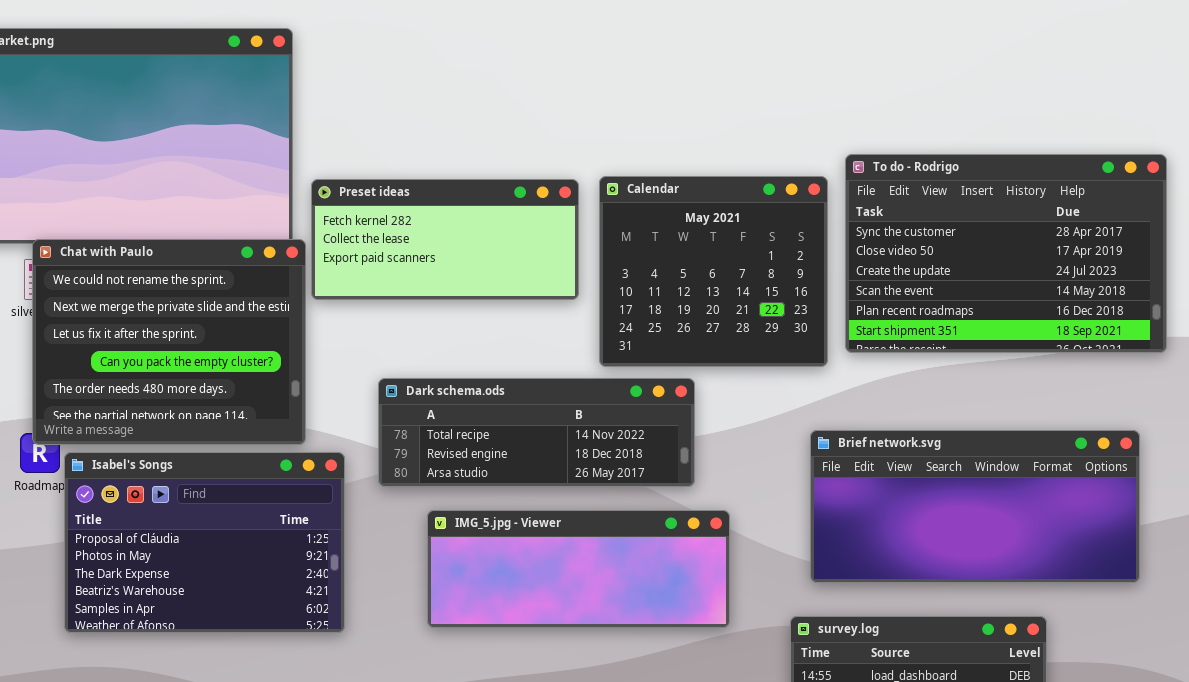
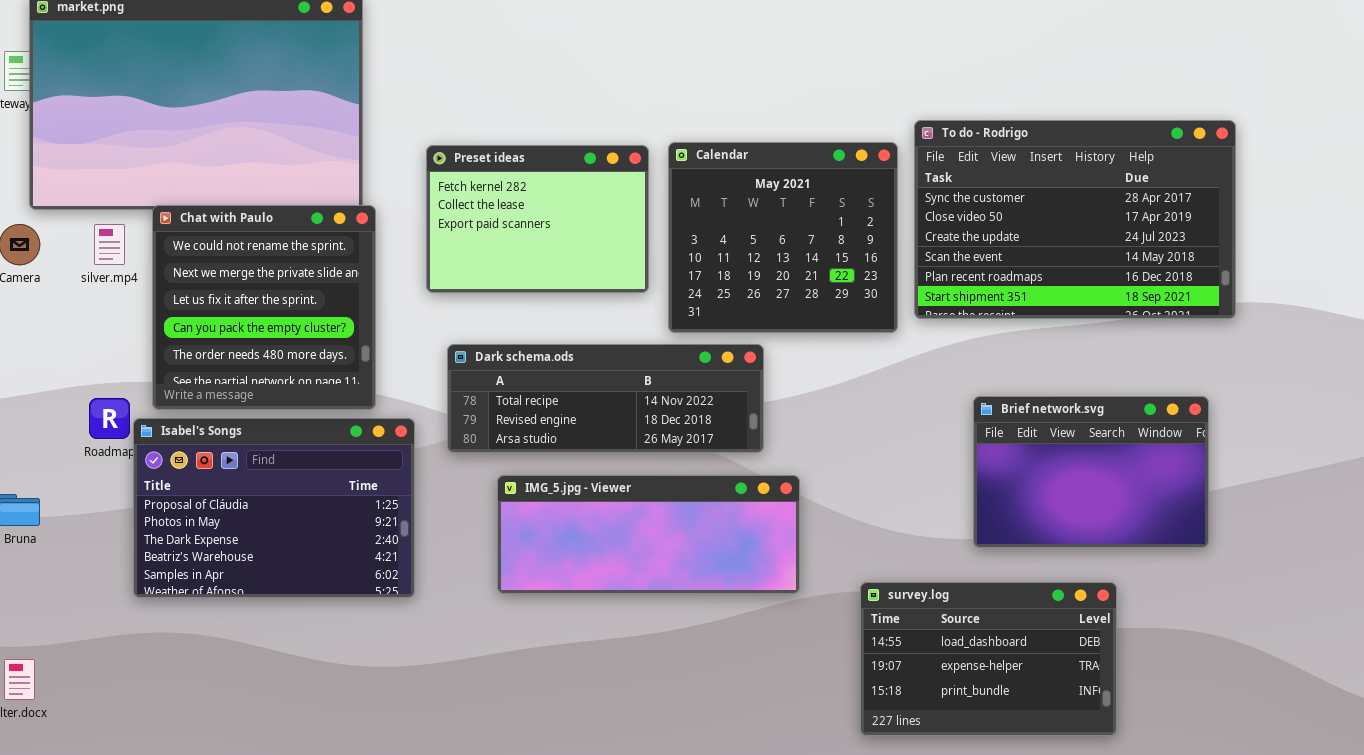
Preset ideas: [311,179,579,300] -> [426,145,649,293], resized
Chat with Paulo: [32,239,306,445] -> [152,205,376,410], resized
Brief network.svg: [810,430,1140,583] -> [973,396,1209,548], resized

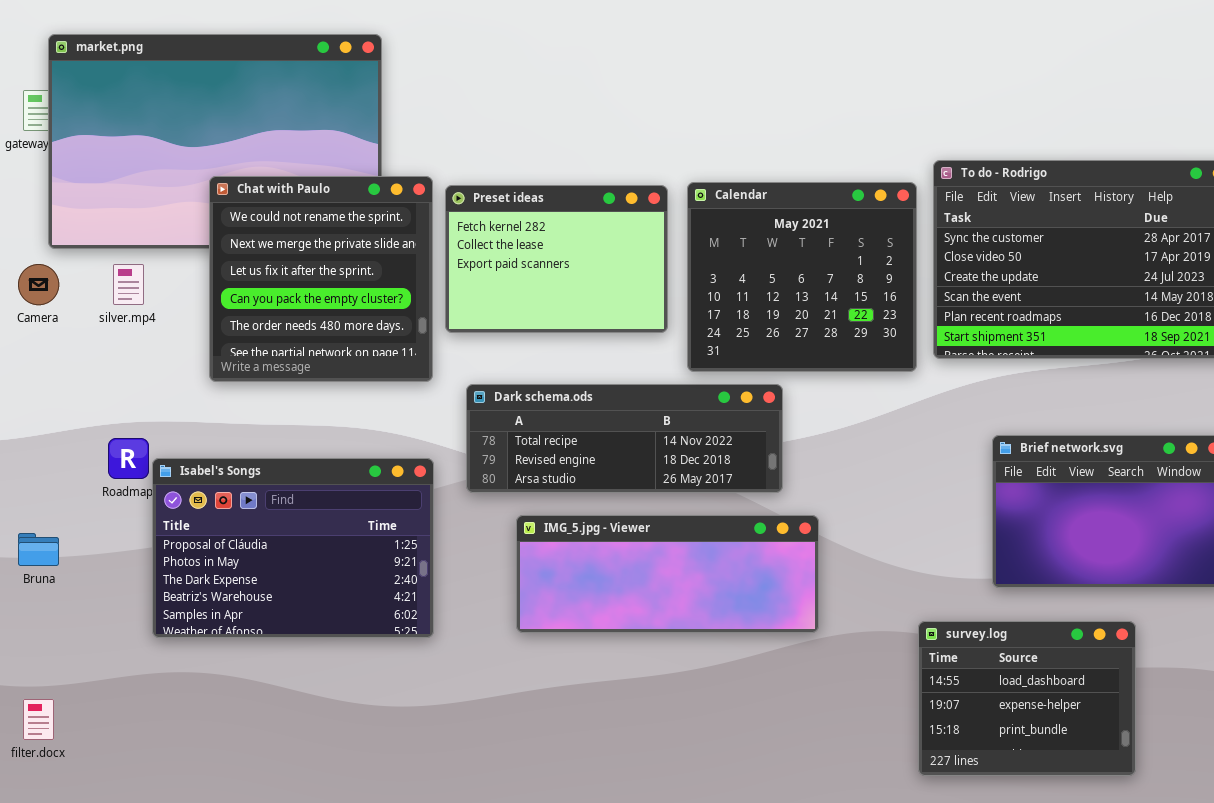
Chat with Paulo: [152,205,376,410] -> [209,176,433,382], moved
survey.log: [860,582,1117,736] -> [918,621,1136,776], resized

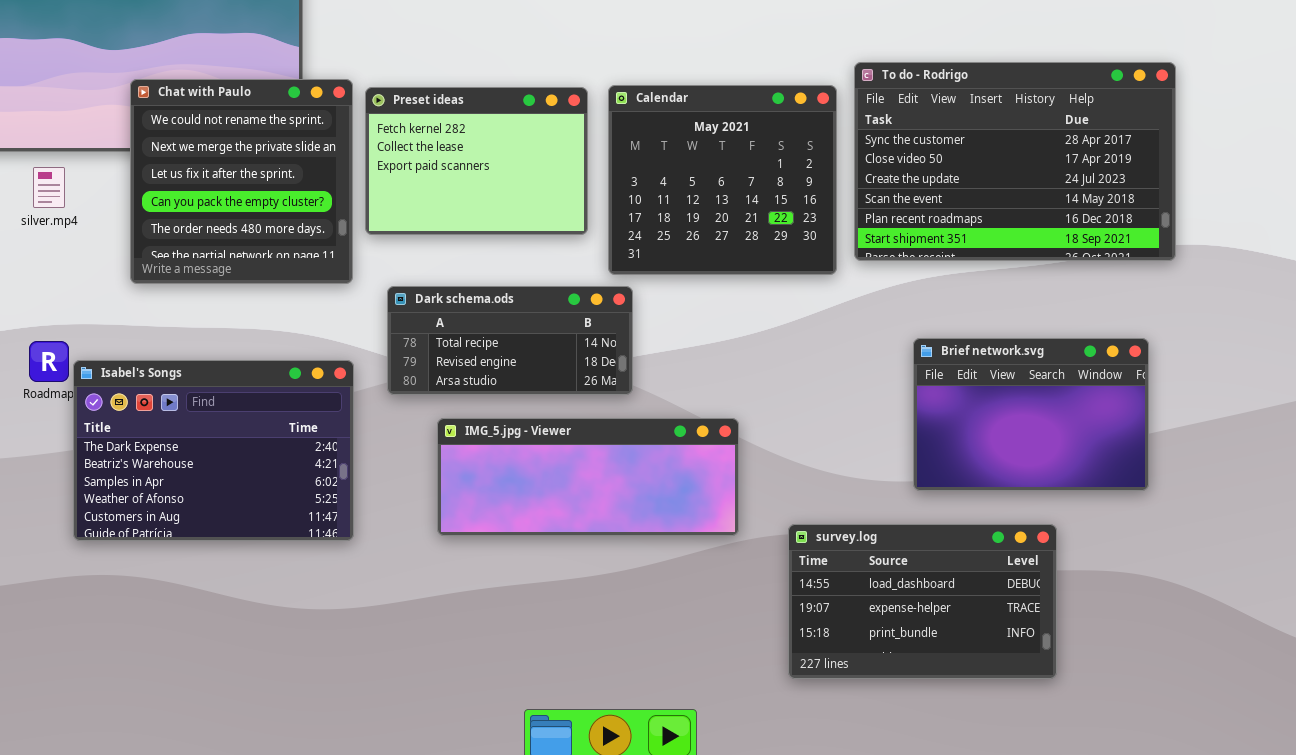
Dark schema.ods: [466,384,783,493] -> [387,286,633,395], resized
Isabel's Songs: [152,458,434,638] -> [73,360,354,541], scrolled down 2 rows
survey.log: [918,621,1136,776] -> [788,524,1057,679], resized

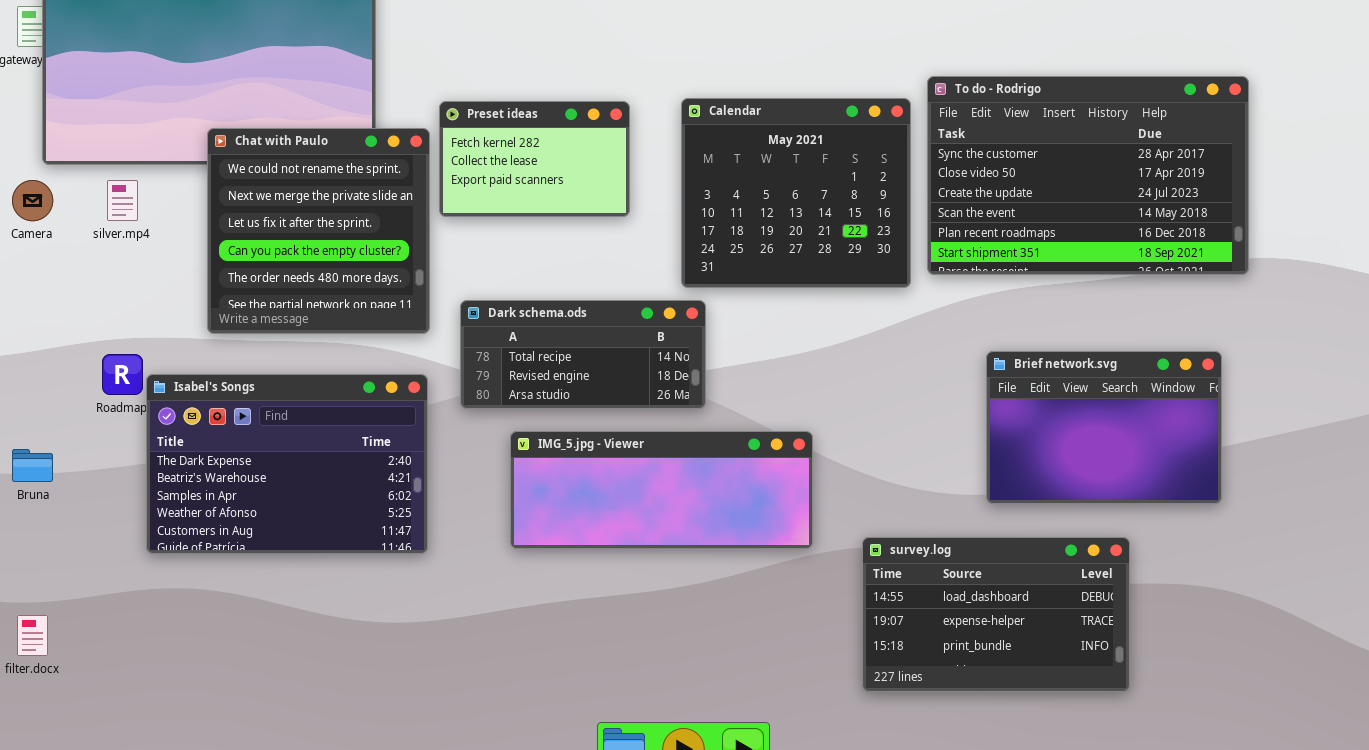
Chat with Paulo: [130,79,353,284] -> [207,128,430,334], moved
Preset ideas: [365,87,588,235] -> [439,101,630,217], resized

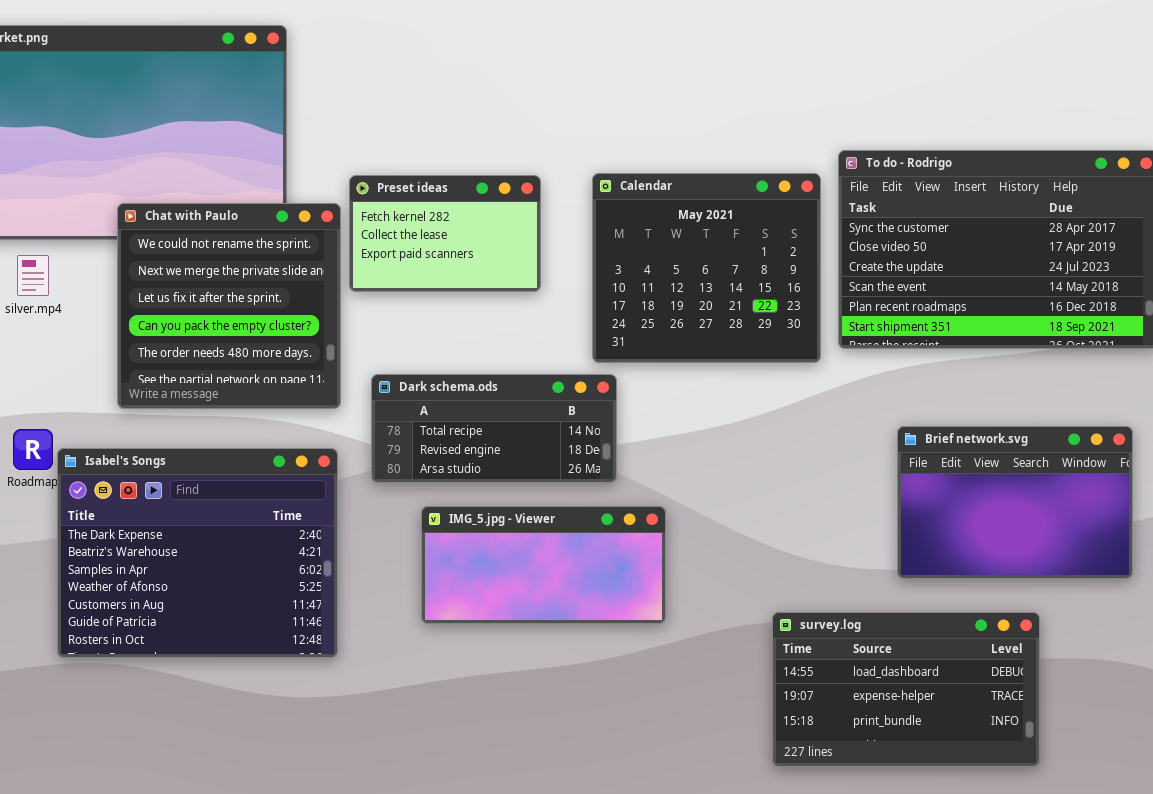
Isabel's Songs: [146,374,428,554] -> [57,448,338,658], resized
IMG_5.jpg - Viewer: [510,431,813,549] -> [421,506,666,624], resized

